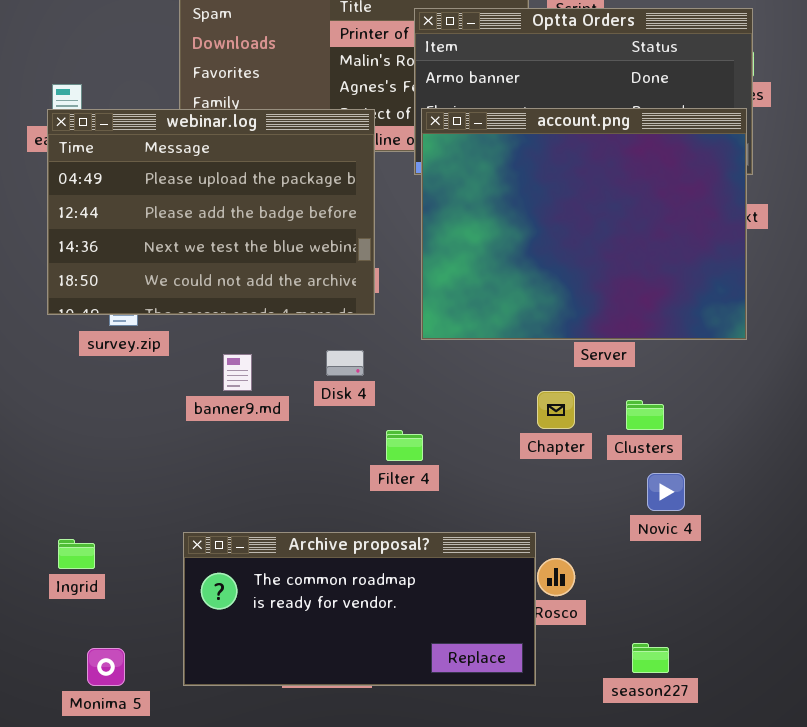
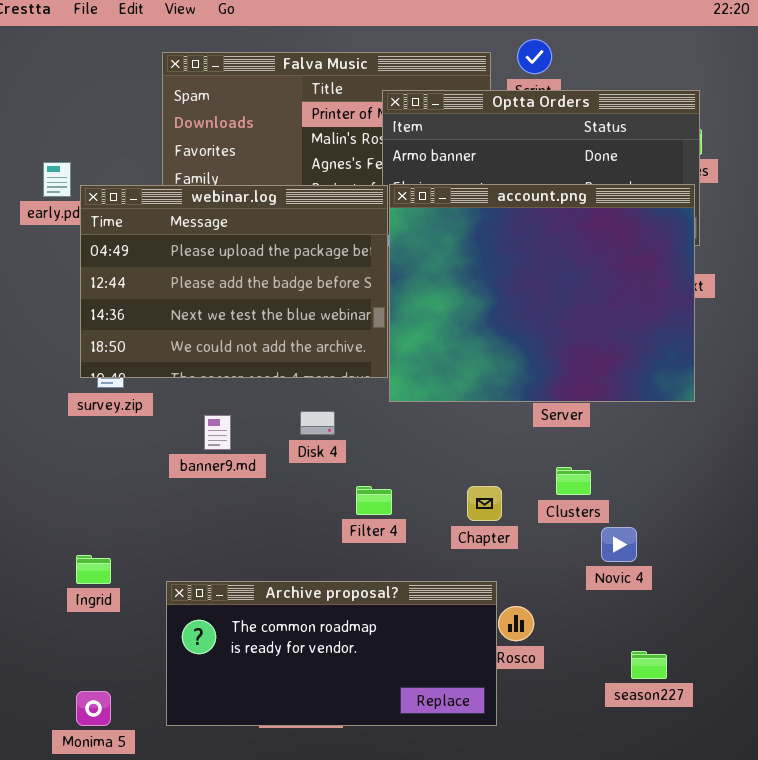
webinar.log: [47,109,375,315] -> [80,185,388,378], moved
Chapter: [537,391,575,429] -> [467,486,502,521], moved
Clusters: [626,400,664,430] -> [556,467,591,495], moved
Ingrid: [58,539,95,569] -> [76,555,111,584], moved
season227: [632,643,669,673] -> [631,651,667,679], moved

